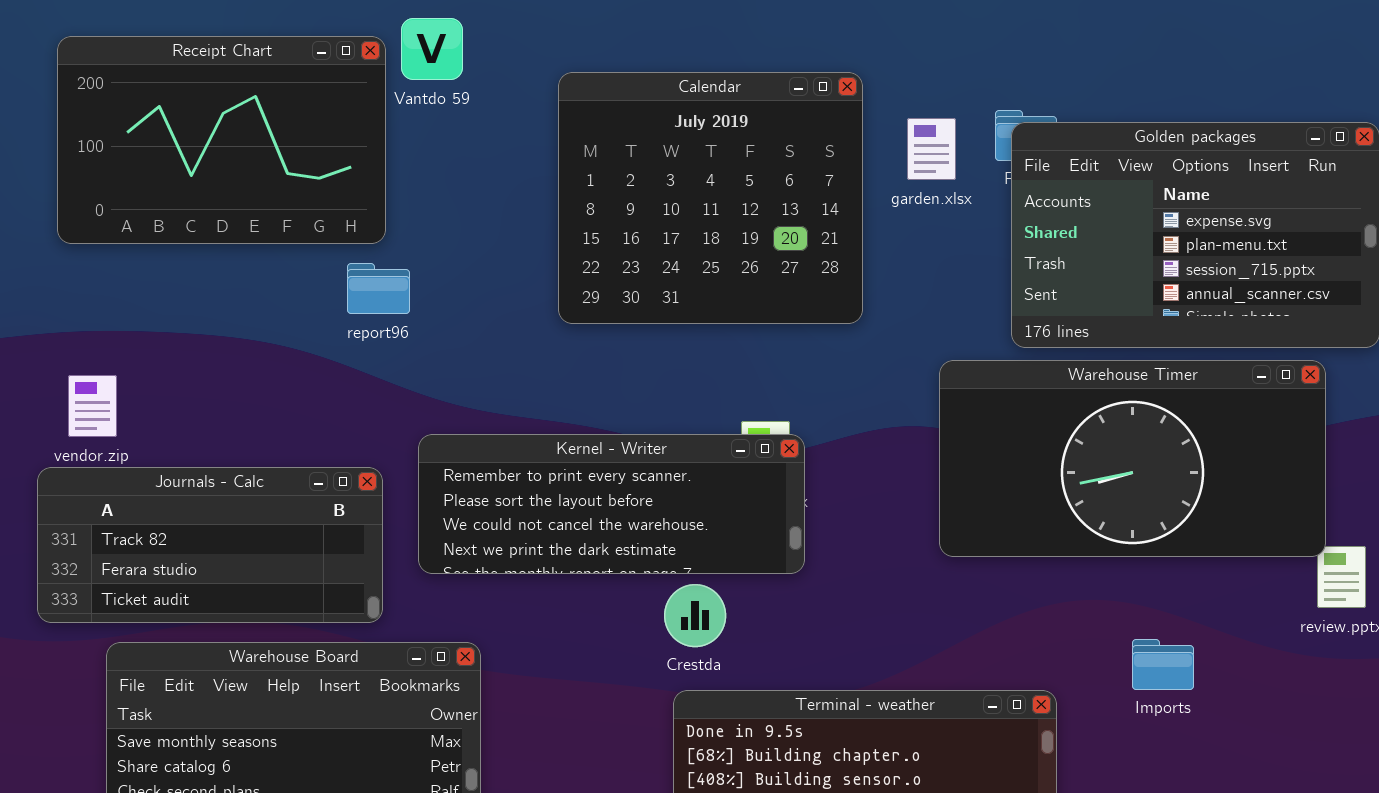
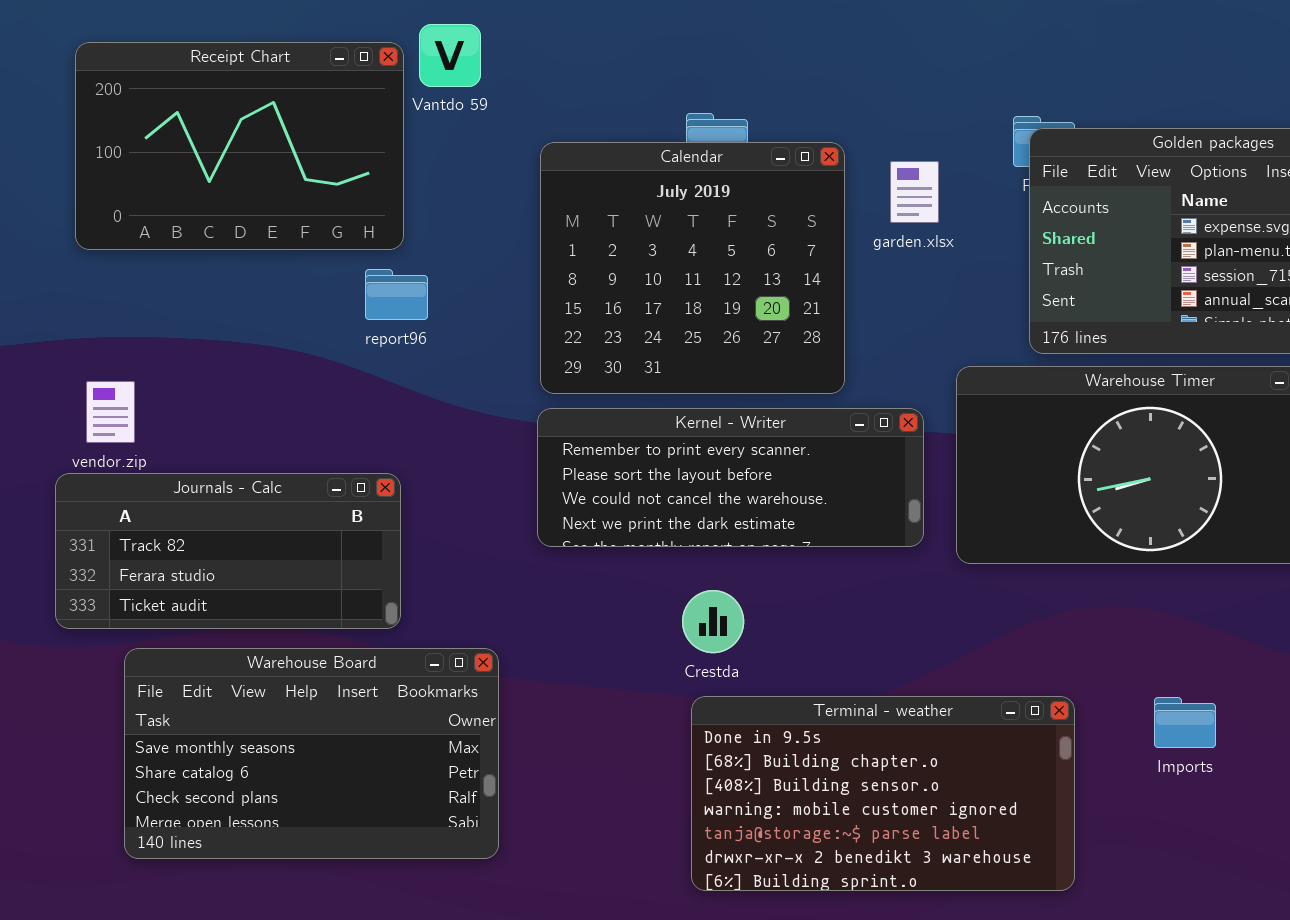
Calendar: [558,72,863,324] -> [540,142,845,394], moved
garden.xlsx: [907,118,956,180] -> [890,161,939,223], moved
Kernel - Writer: [418,434,805,574] -> [537,408,924,547], moved
Imports: [1132,639,1194,690] -> [1154,697,1216,748], moved

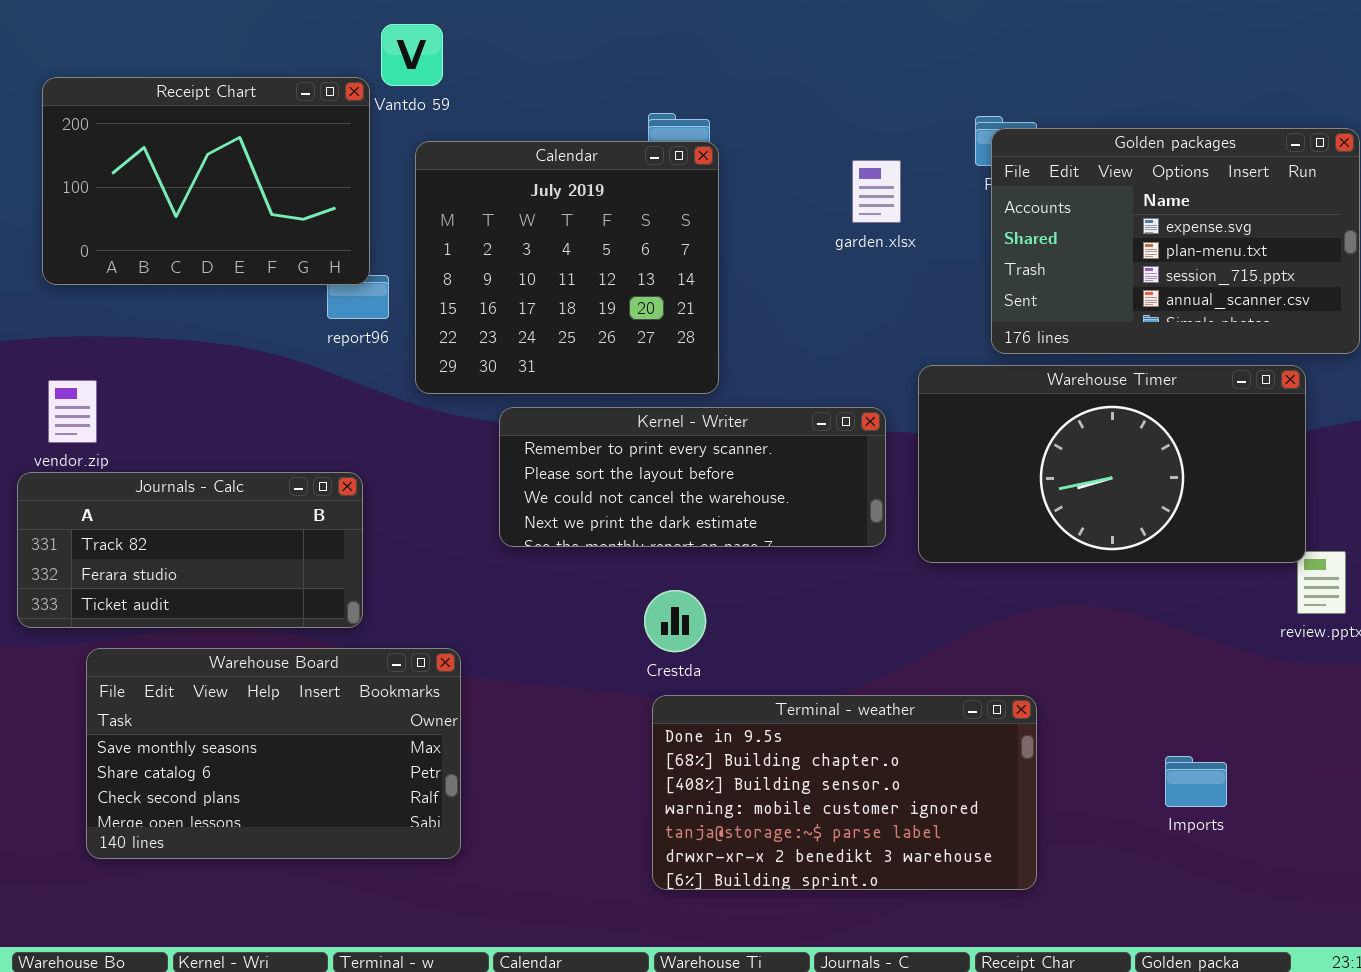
Receipt Chart: [75,42,404,250] -> [42,77,370,285], moved
Calendar: [540,142,845,394] -> [415,141,719,394], moved
Imports: [1154,697,1216,748] -> [1165,756,1227,807], moved

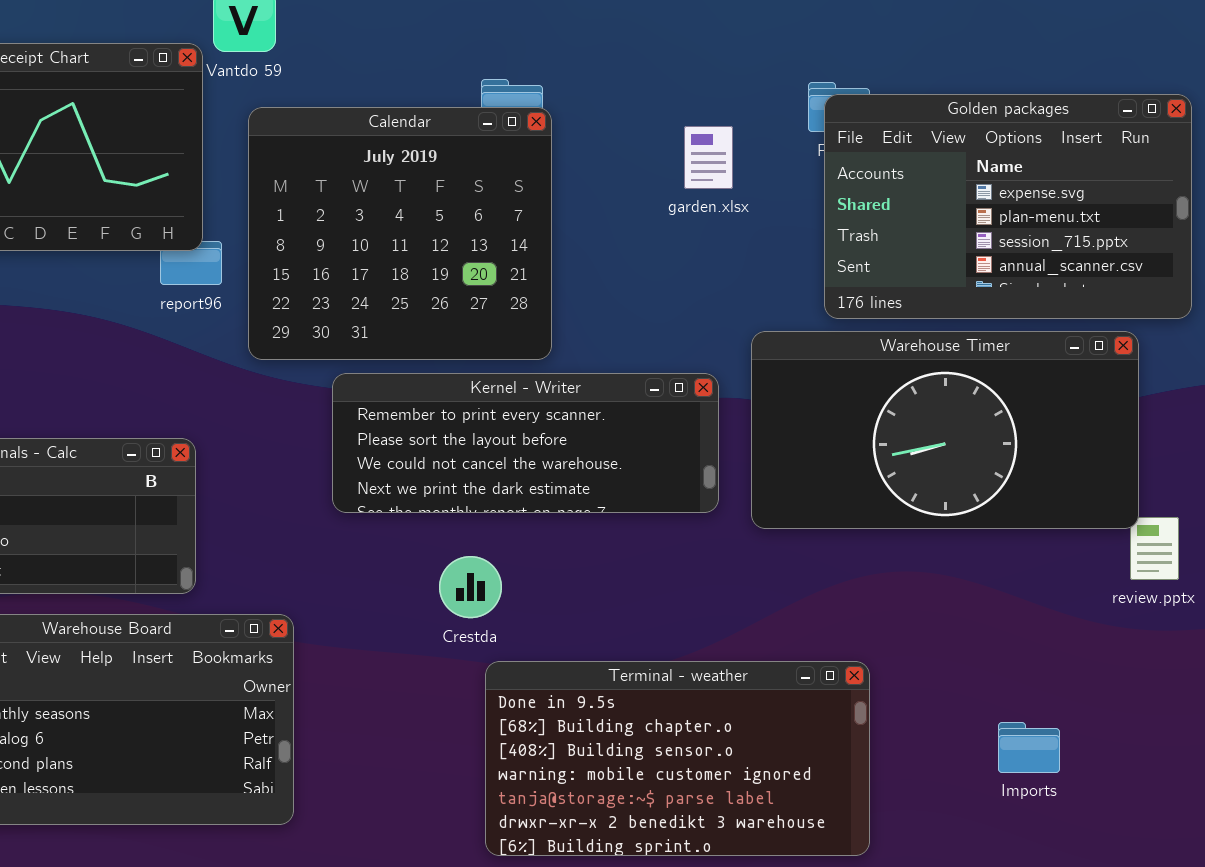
Crestda: [644,590,706,652] -> [439,556,502,618], moved

